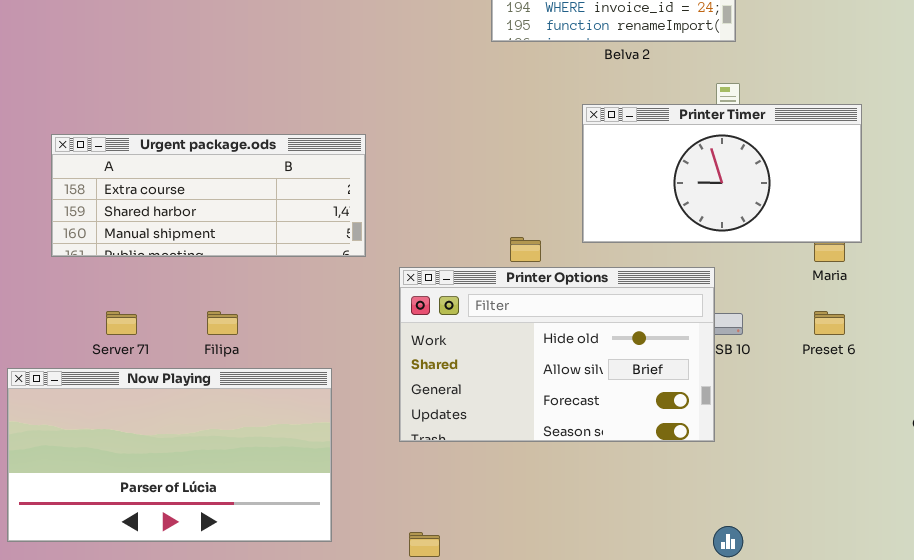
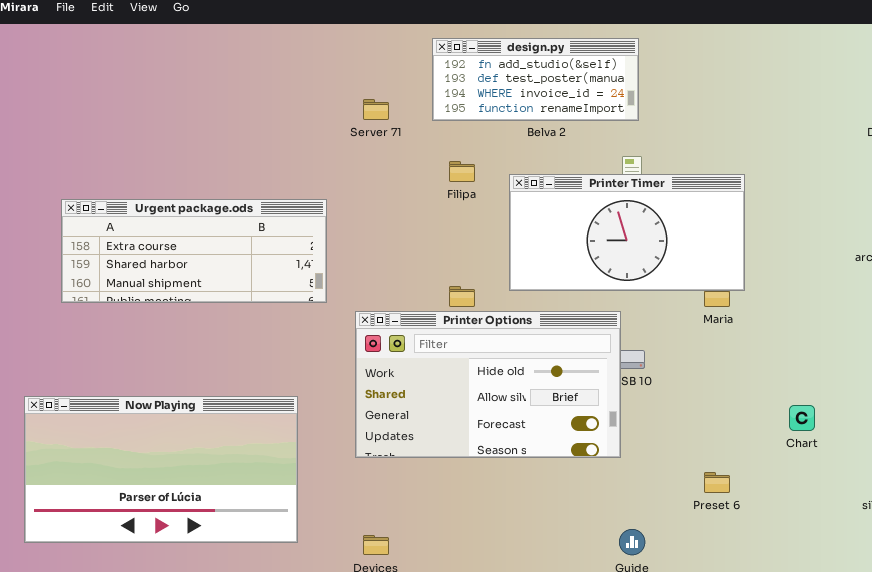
Server 71: [106,311,137,335] -> [363,99,389,120], moved
Filipa: [207,311,238,335] -> [449,161,475,182], moved
Preset 6: [814,311,845,335] -> [704,472,730,493], moved

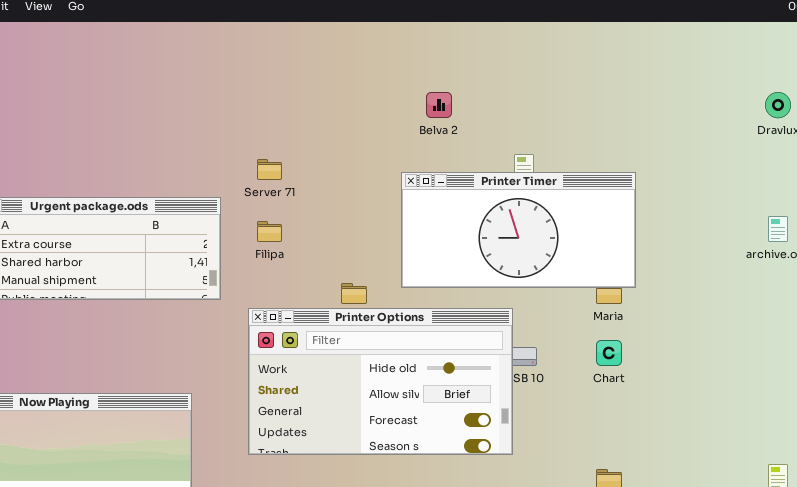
design.py: [432,38,639,121] -> none, closed
Server 71: [363,99,389,120] -> [257,159,282,180], moved
Filipa: [449,161,475,182] -> [257,221,282,242], moved
Chart: [789,405,815,431] -> [596,340,622,366], moved

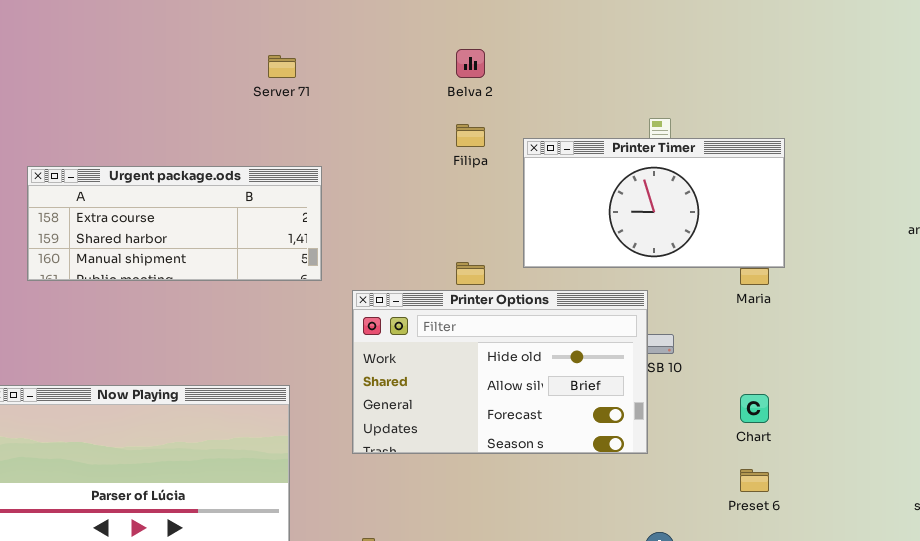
Belva 2: [426,92,452,118] -> [456,49,485,78], moved
Server 71: [257,159,282,180] -> [268,55,296,78], moved
Filipa: [257,221,282,242] -> [456,124,485,147], moved
Chart: [596,340,622,366] -> [740,394,769,423], moved

